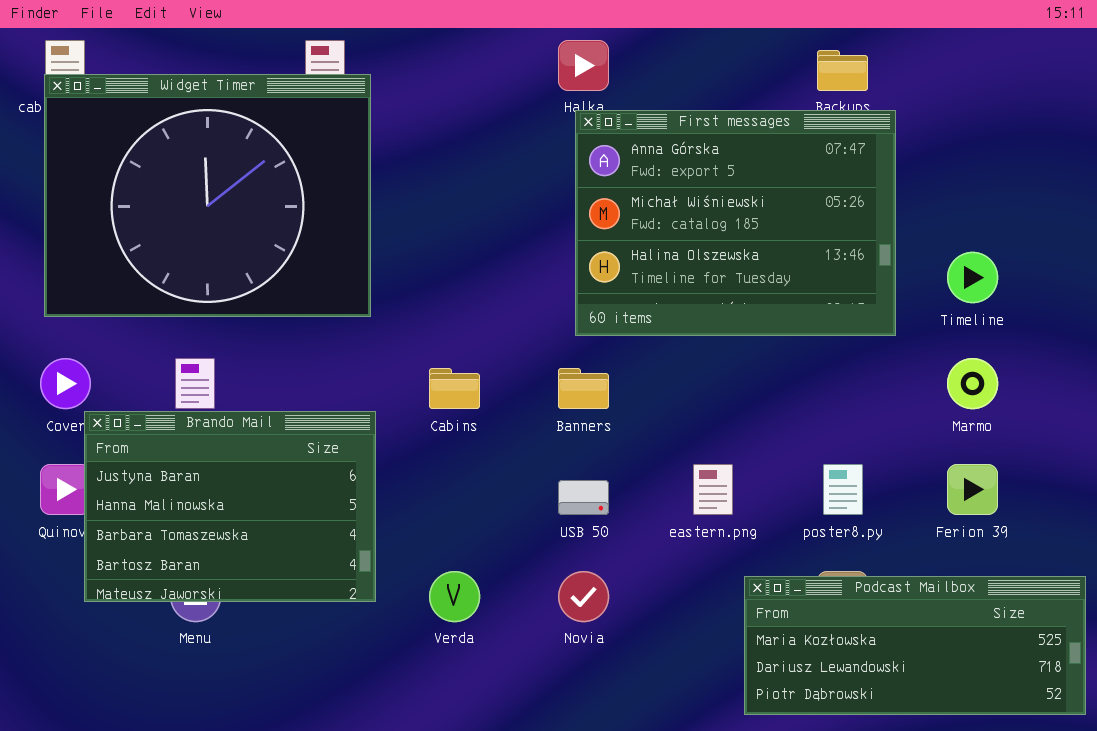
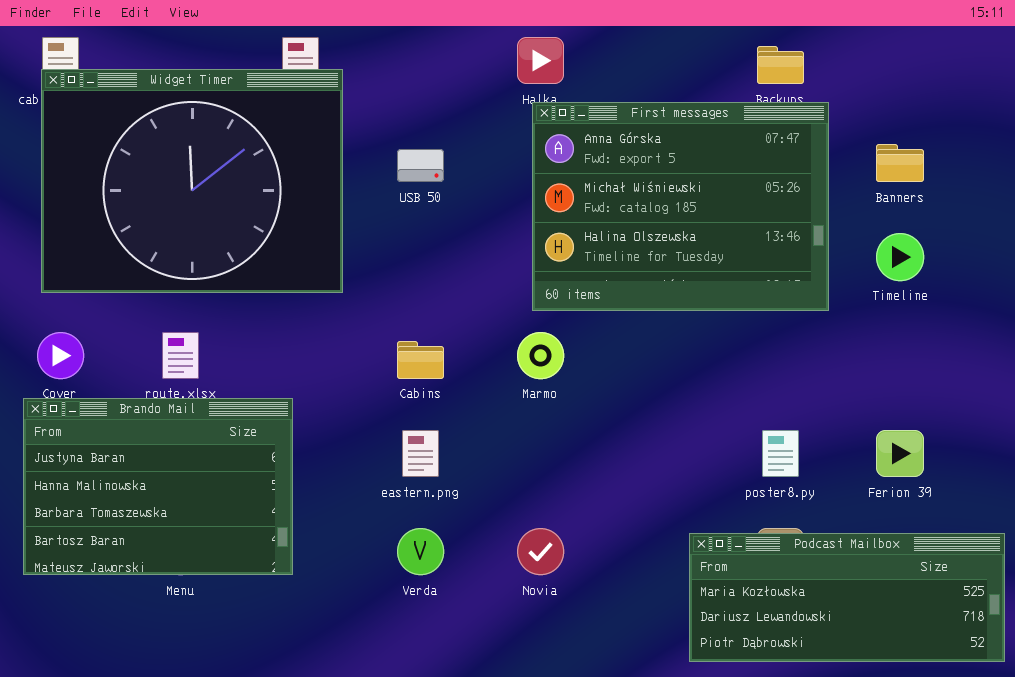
Marmo: [947,358,998,409] -> [517,332,564,379], moved
Banners: [558,368,609,409] -> [876,144,924,182], moved
Brando Mail: [84,411,376,602] -> [23,398,293,575], moved
eastern.png: [693,464,733,515] -> [402,430,439,477], moved
USB 50: [558,480,609,515] -> [397,149,444,182], moved

